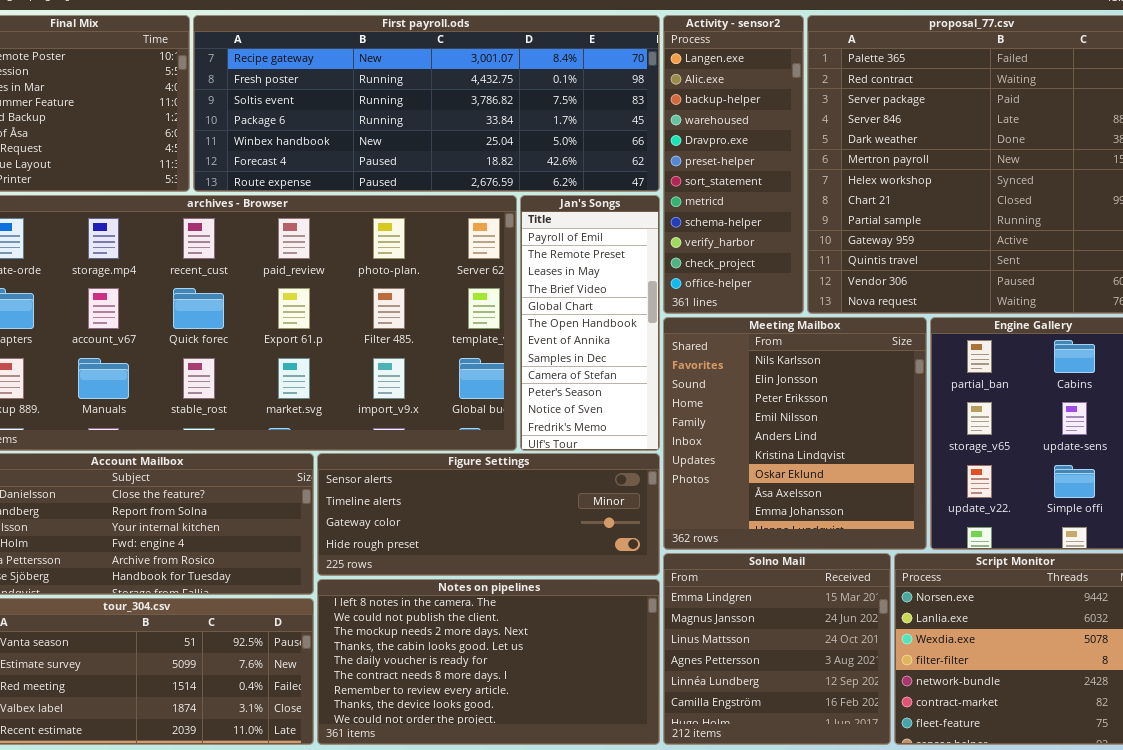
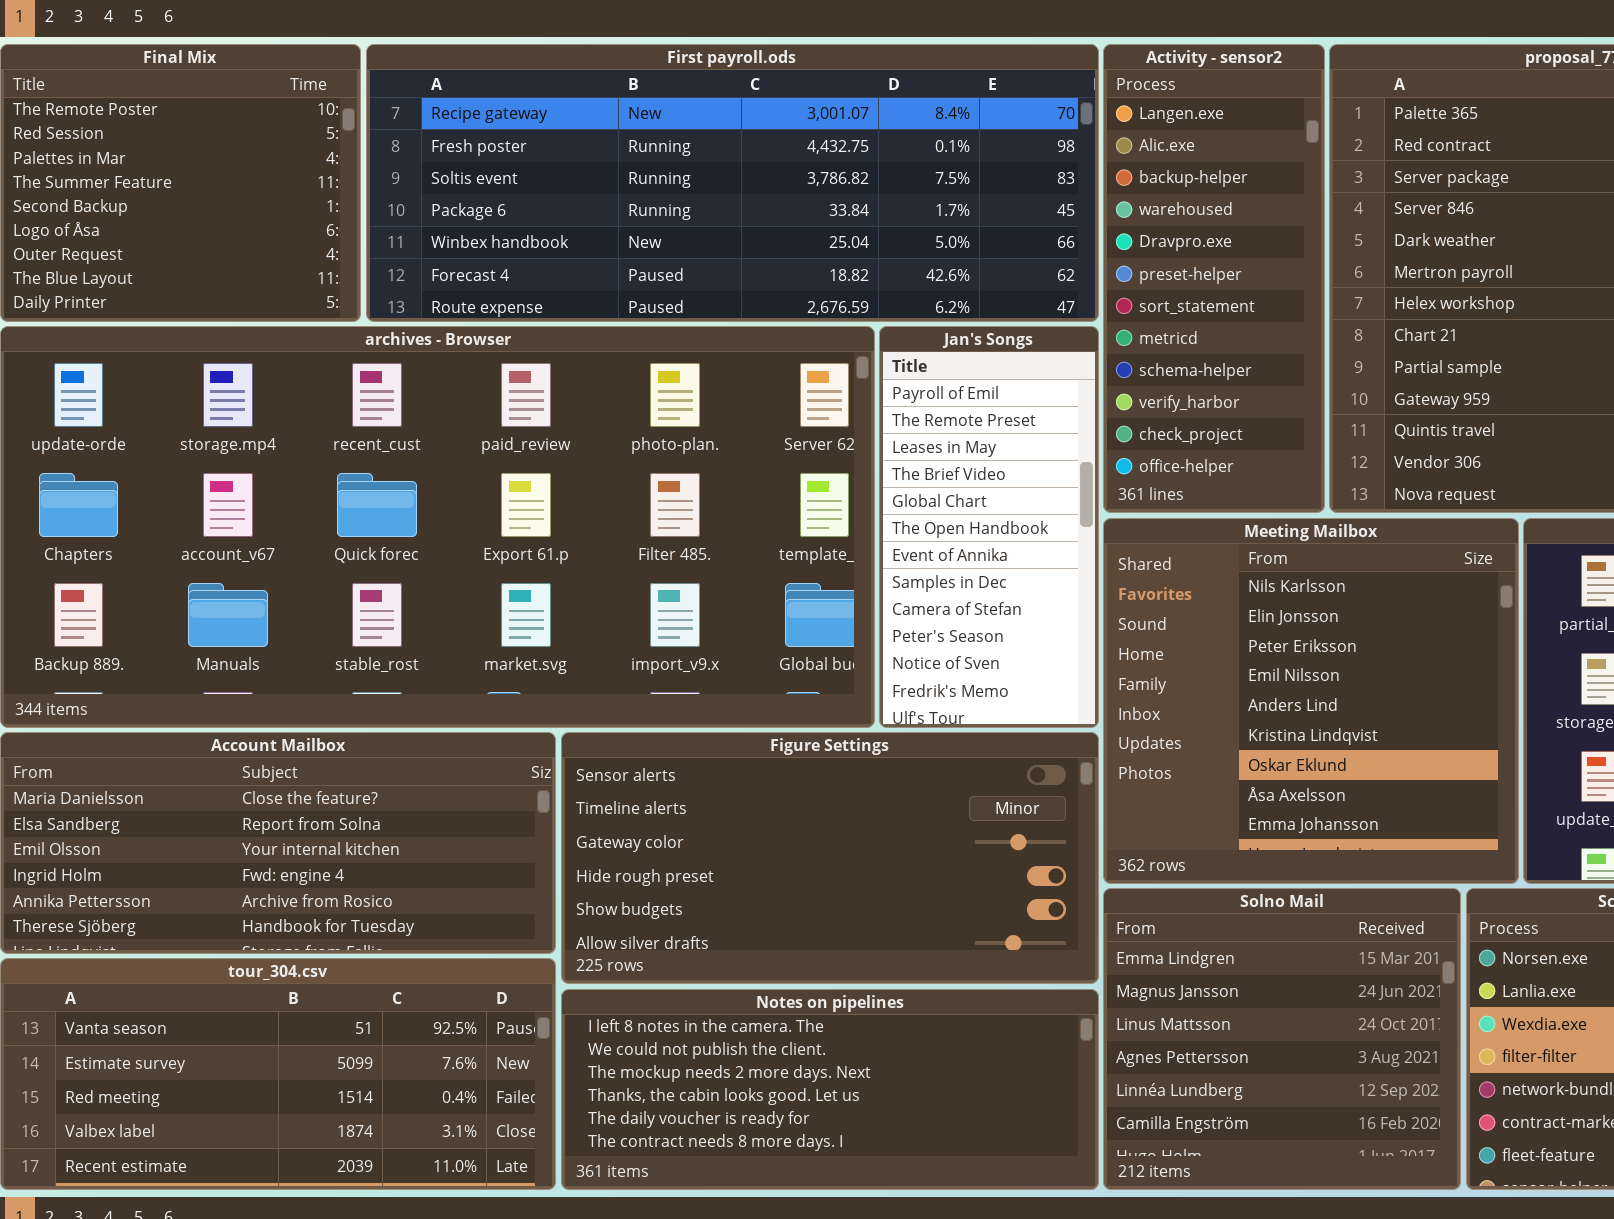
Figure Settings: [317,453,660,576] -> [561,732,1099,984], resized
Notes on pipelines: [317,579,660,745] -> [561,989,1099,1190], resized

